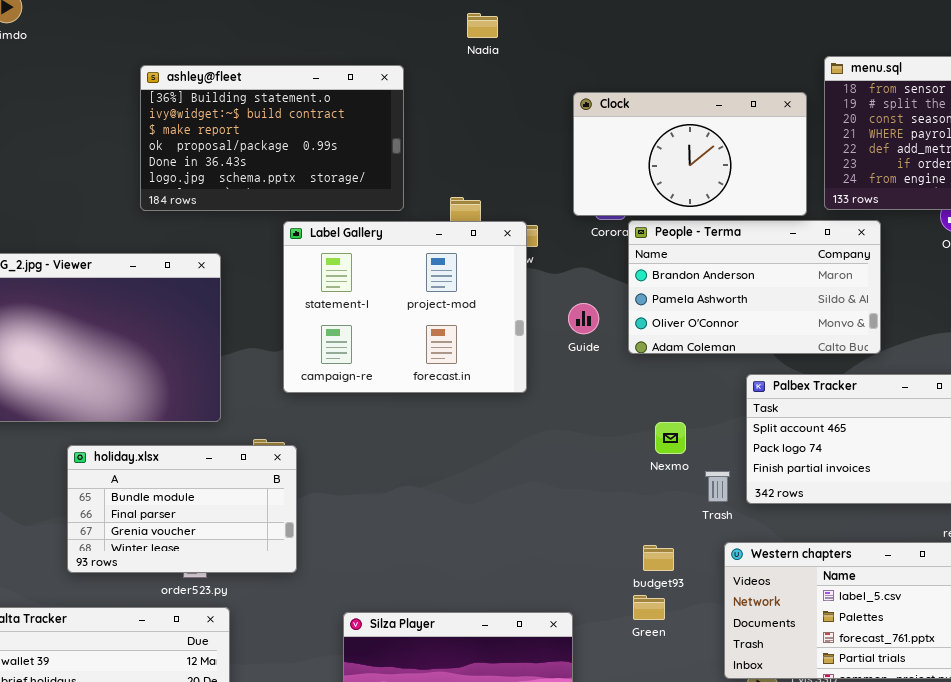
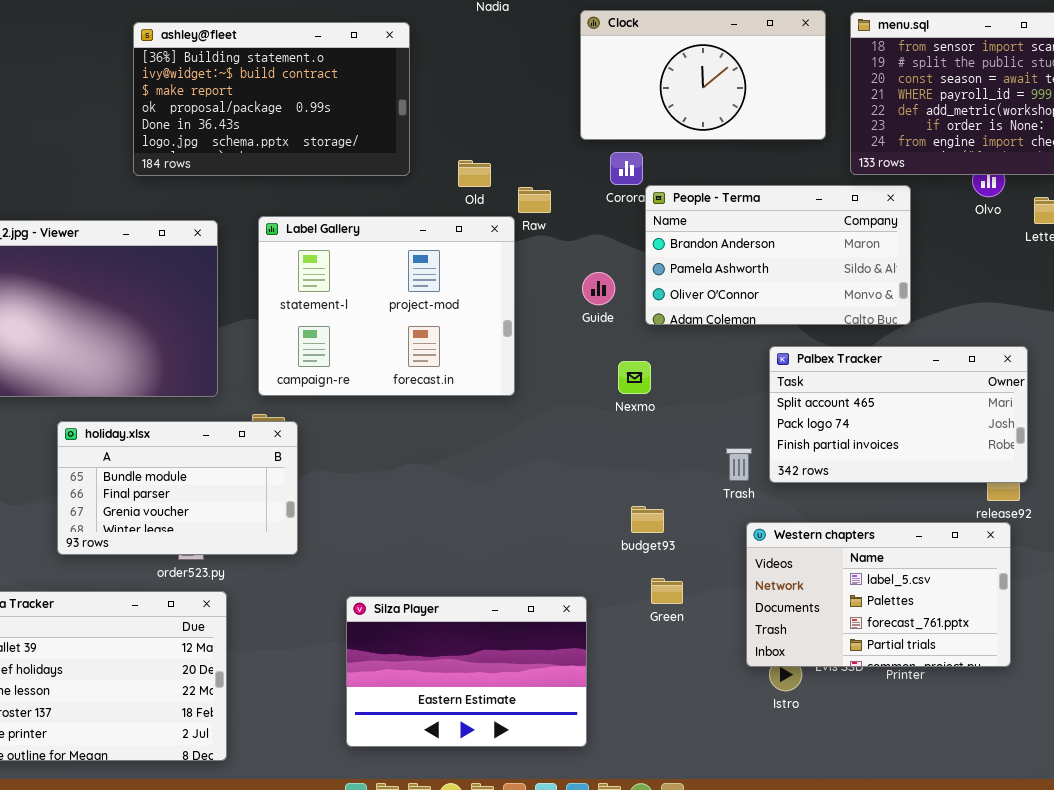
Clock: [573,92,807,216] -> [580,10,826,140], moved
Label Gallery: [283,221,527,393] -> [258,216,515,396], moved
Nexmo: [655,422,686,454] -> [618,361,651,394], moved
budget93: [643,545,674,571] -> [631,506,664,533], moved

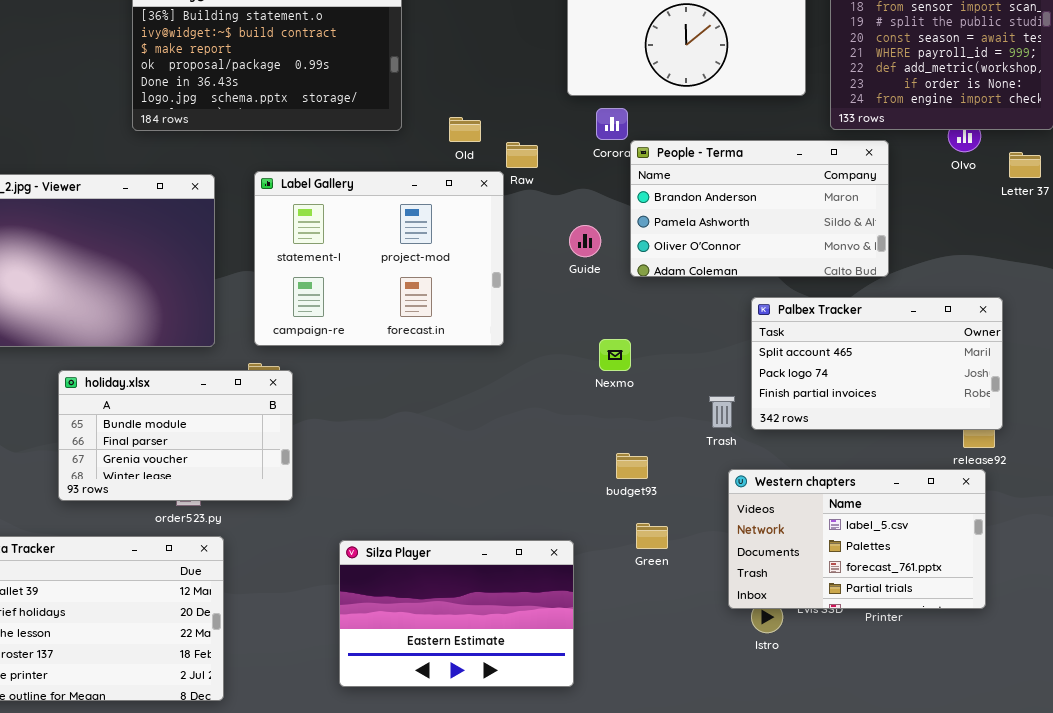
Nexmo: [618,361,651,394] -> [599,339,631,371], moved

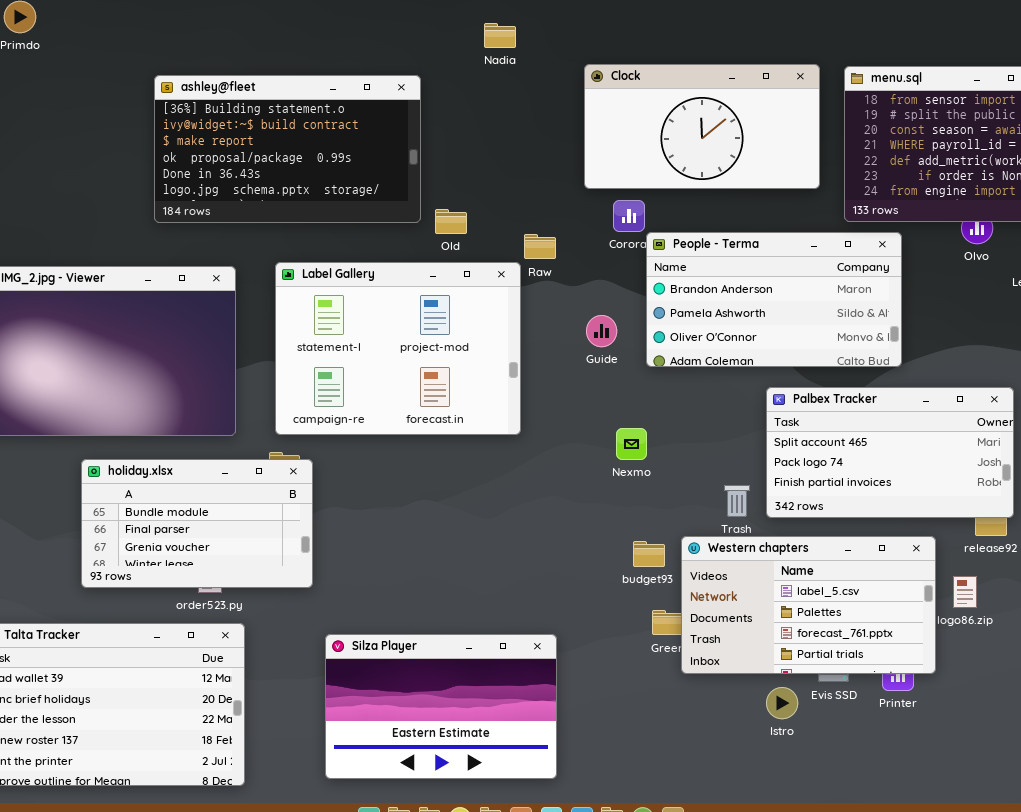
Old: [449,117,481,142] -> [435,209,467,234], moved
Western chapters: [728,469,986,609] -> [681,536,936,674], moved
Silza Player: [339,540,574,687] -> [325,634,557,779], moved

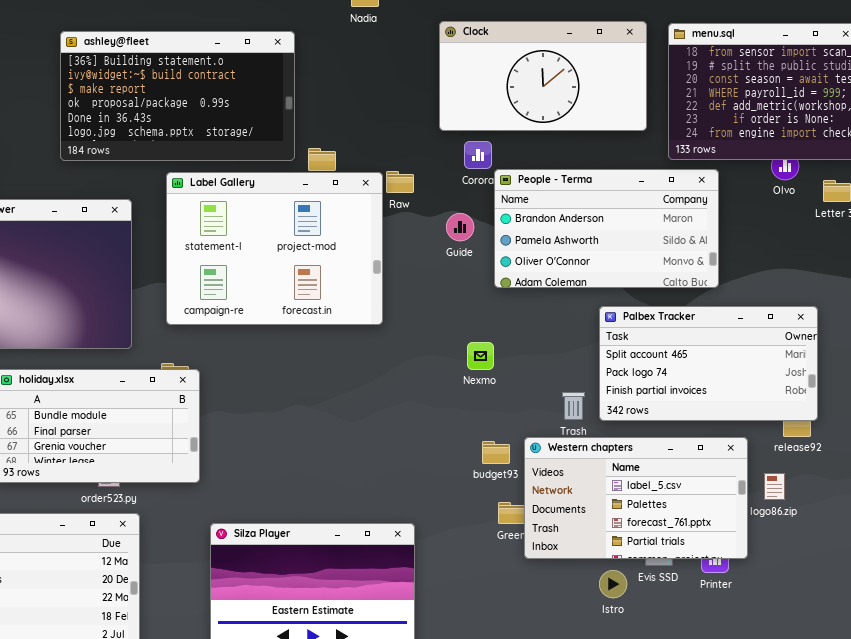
Label Gallery: [275,262,521,435] -> [166,172,383,325], moved
Guide: [586,315,617,347] -> [446,213,474,241], moved

